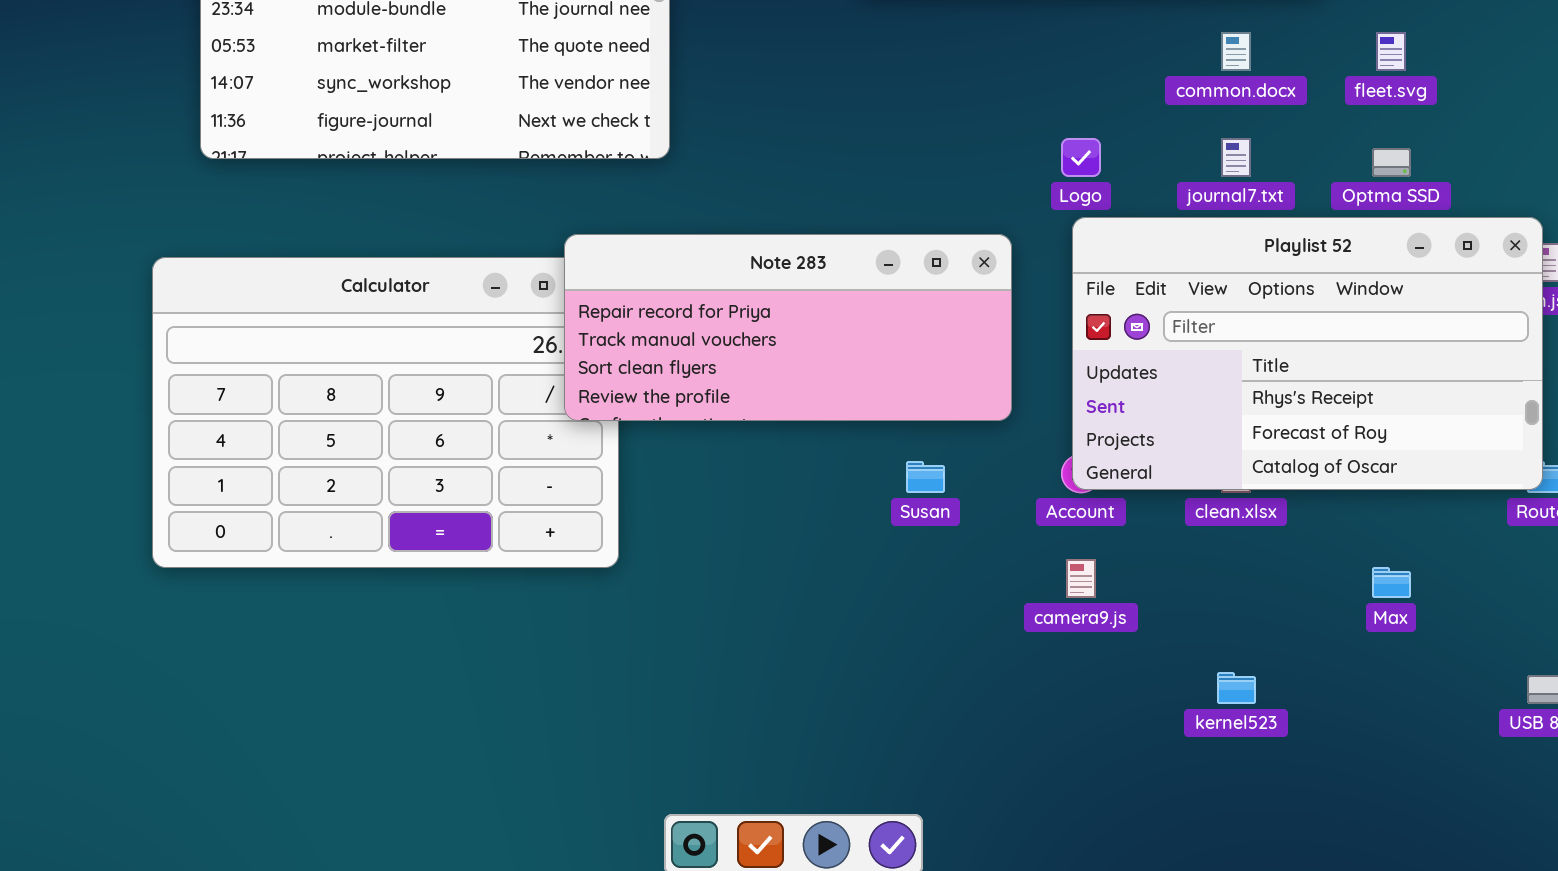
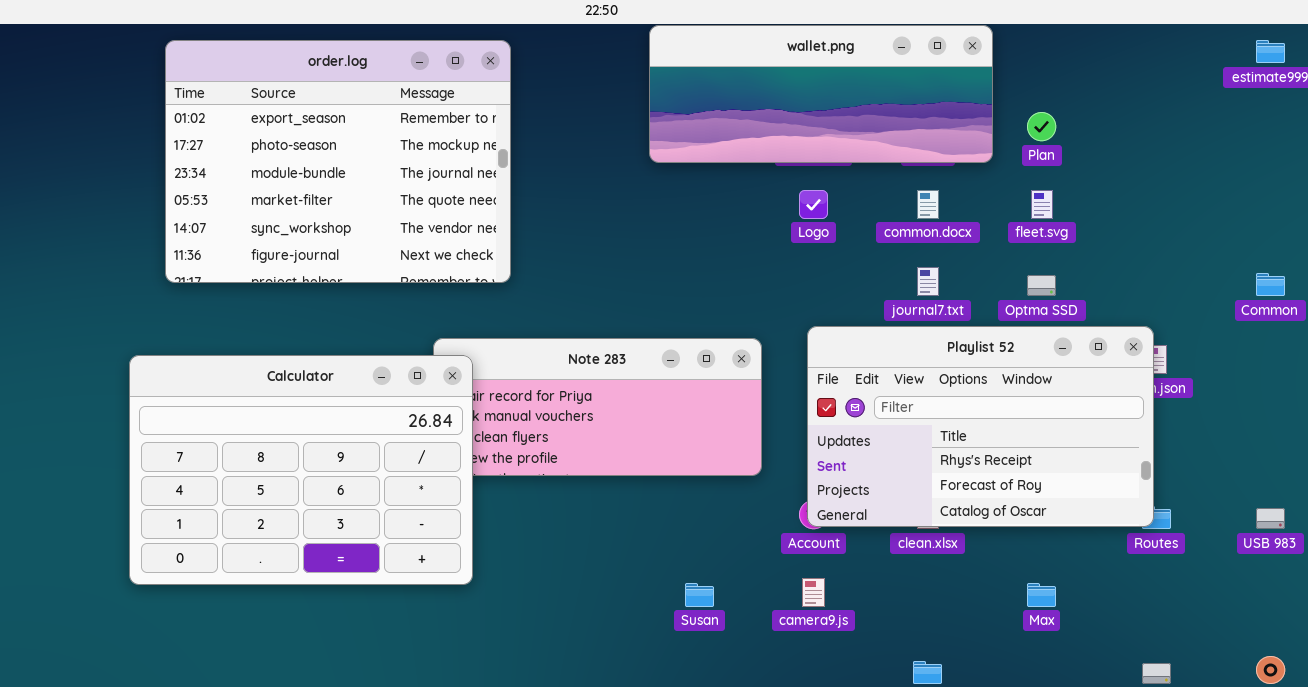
Logo: [1061,138,1101,177] -> [799,190,828,219], moved
Calculator: [152,257,619,568] -> [129,355,473,585], raised
Susan: [906,461,945,493] -> [685,583,714,607], moved

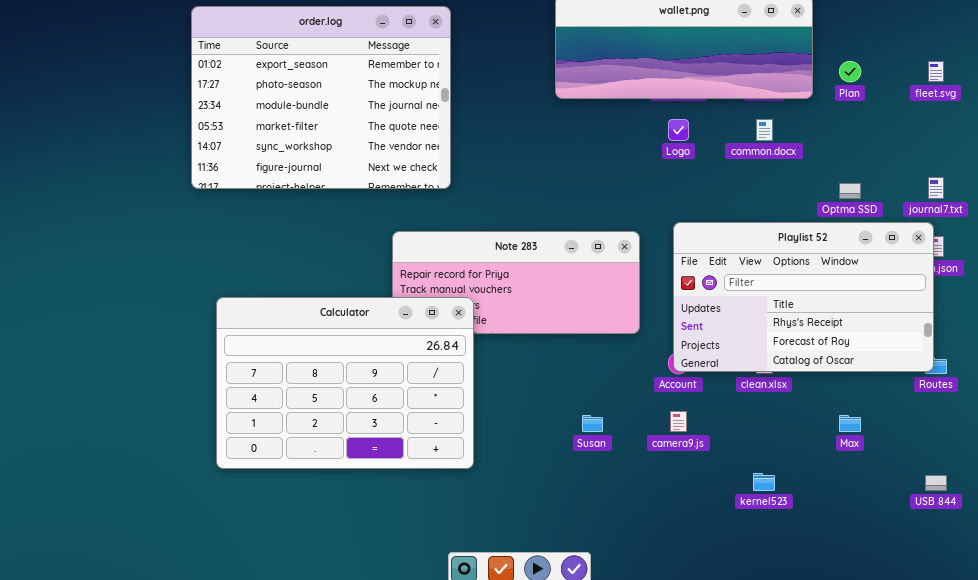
fleet.svg: [1031,190,1053,219] -> [928,61,944,82], moved
journal7.txt: [917,267,939,296] -> [928,177,944,199], moved
Calculator: [129,355,473,585] -> [216,297,474,469], moved

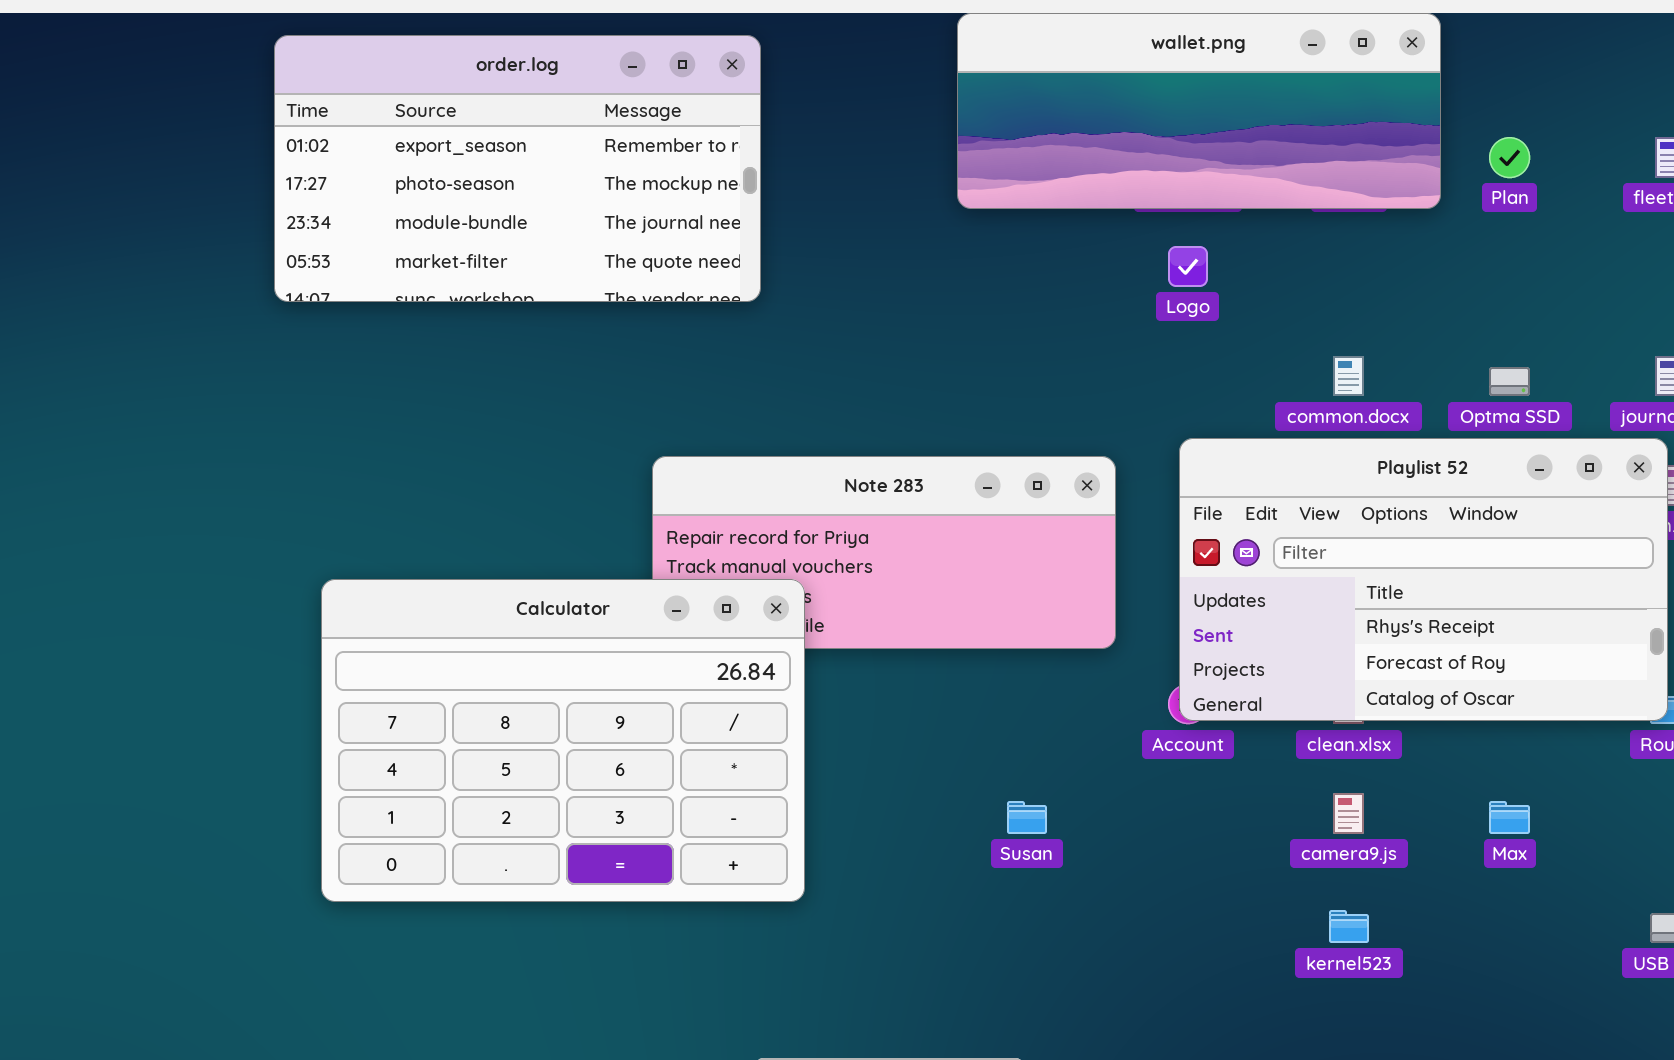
order.log: [191,6,451,189] -> [274,35,761,302], resized
common.docx: [756,119,773,141] -> [1333,356,1364,396], moved
camera9.js: [670,411,687,432] -> [1333,793,1364,834], moved

